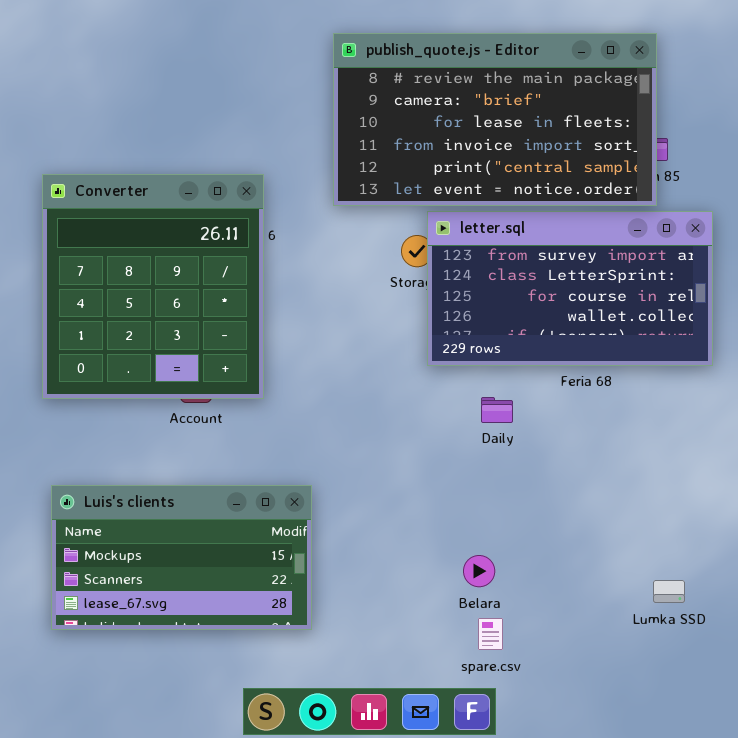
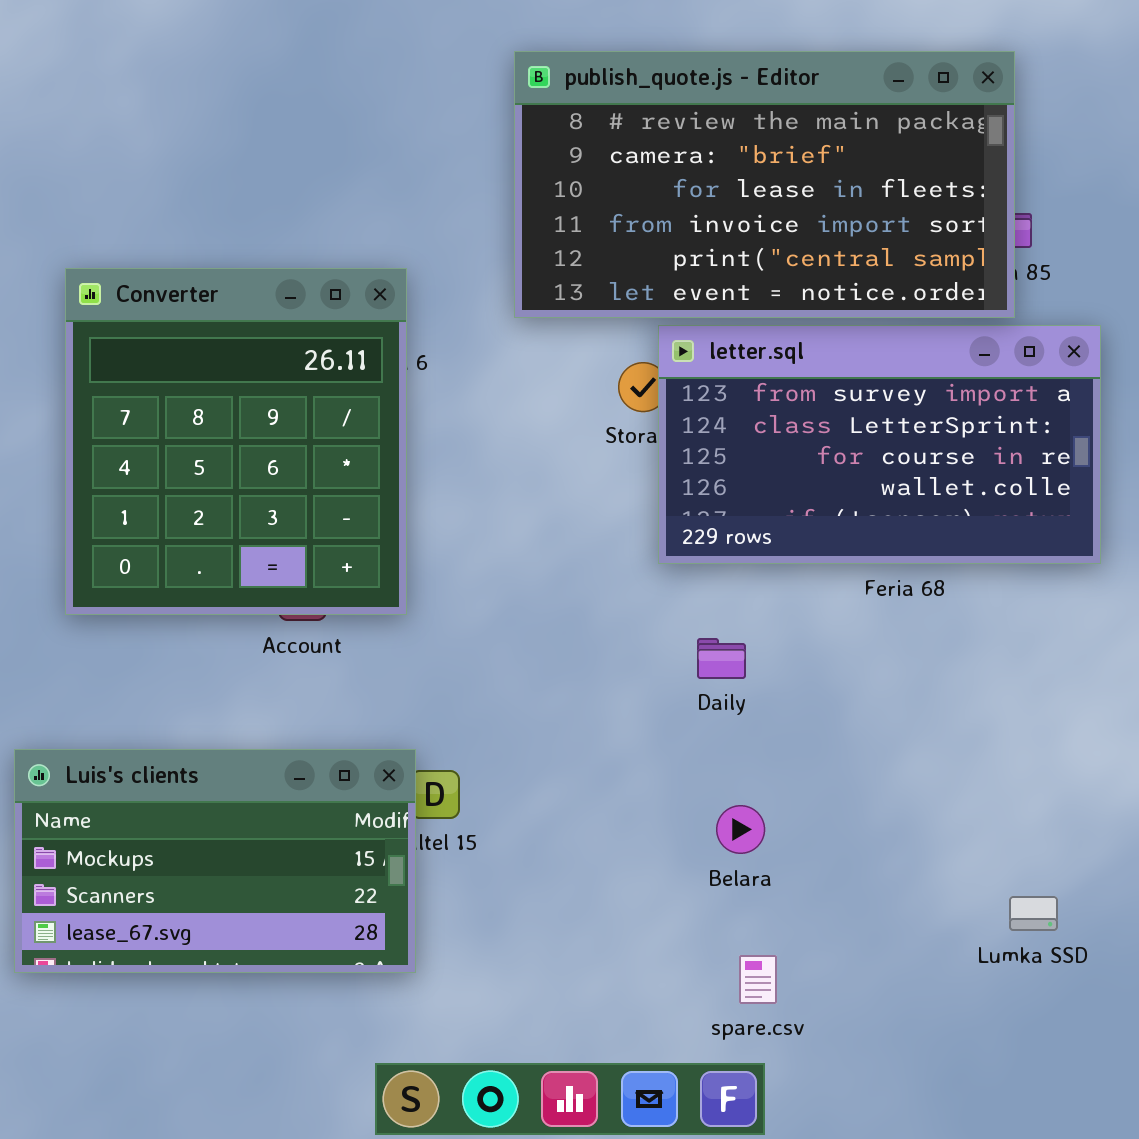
Daily: [481,397,513,423] -> [697,638,746,679], moved
Luis's clients: [51,485,312,630] -> [14,749,416,973], moved
Belara: [463,555,495,587] -> [716,805,765,854], moved

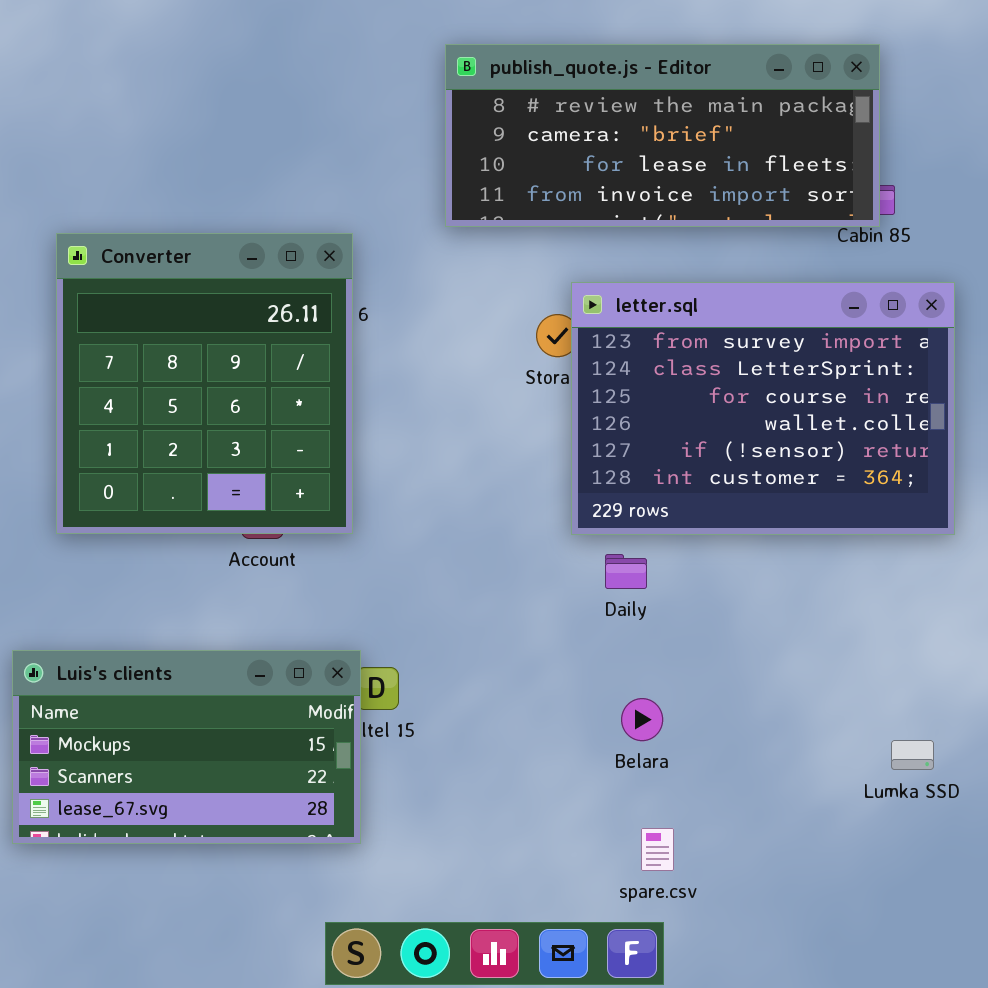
publish_quote.js - Editor: [514,51,1015,318] -> [445,44,880,227], resized
letter.sql: [658,325,1101,564] -> [571,282,955,535], resized
Lumka SSD: [1009,896,1058,931] -> [891,740,934,770], moved

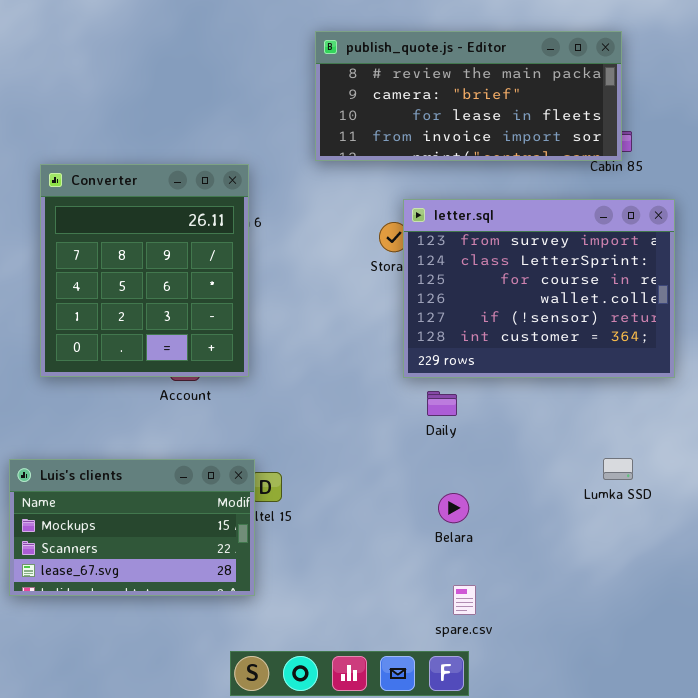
Lumka SSD: [891,740,934,770] -> [603,458,633,480], moved

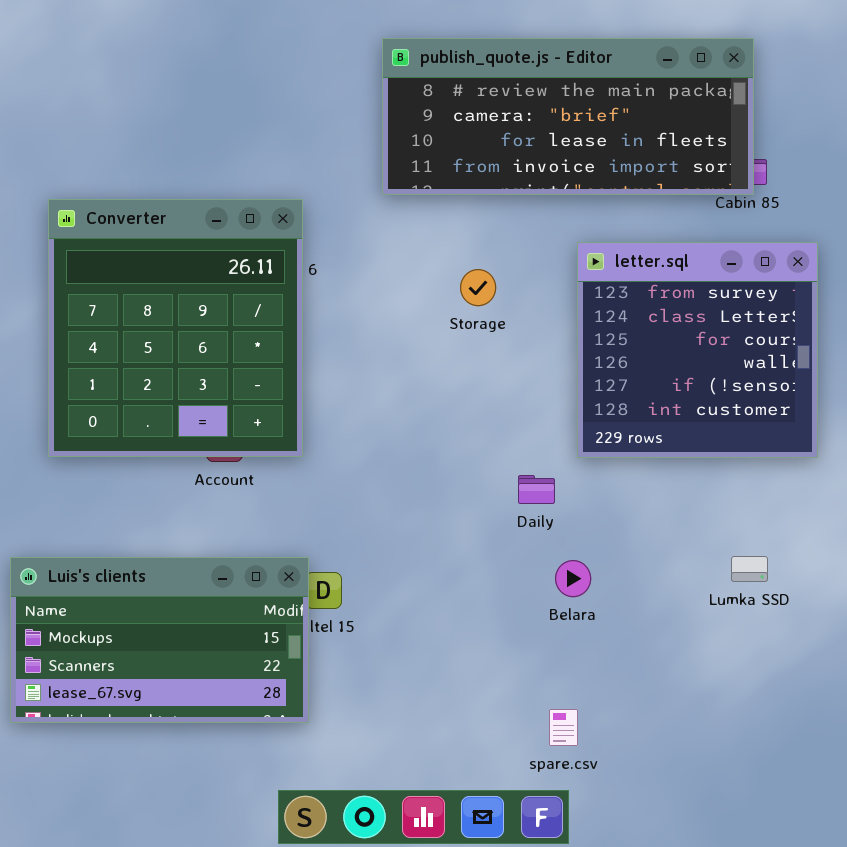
letter.sql: [403,199,675,378] -> [577,242,818,458], resized
Belara: [438,493,469,523] -> [555,560,591,597], moved

